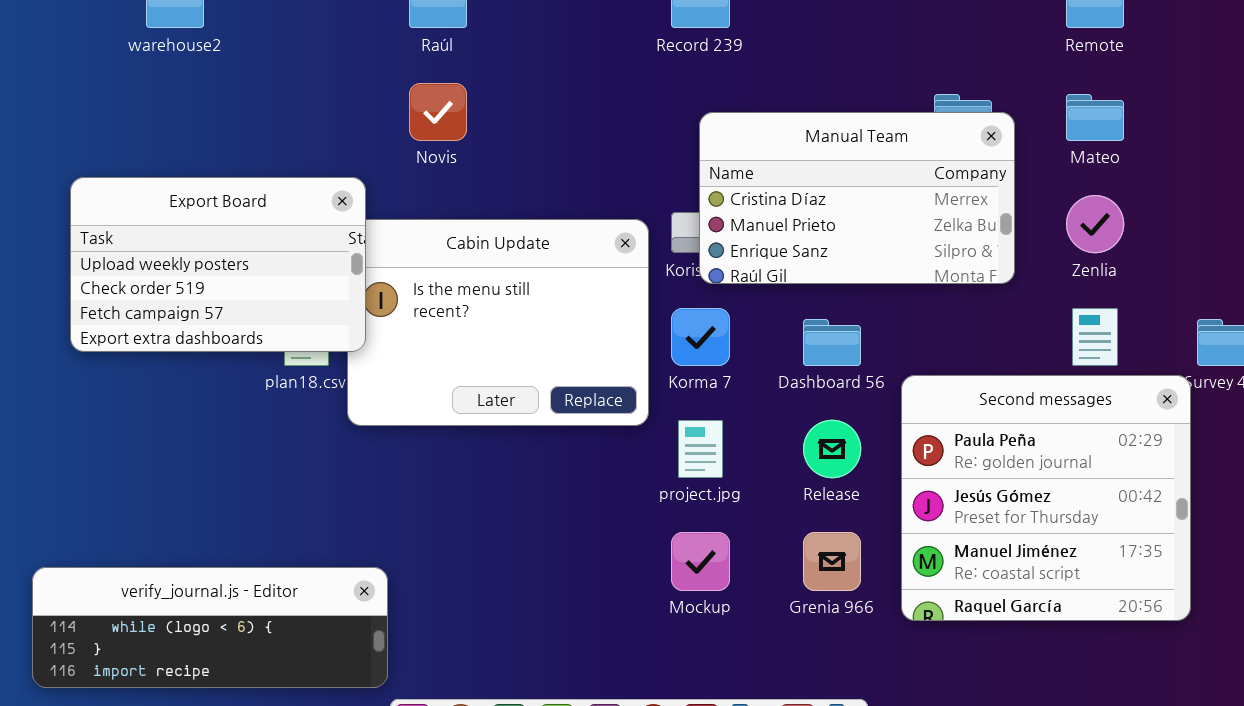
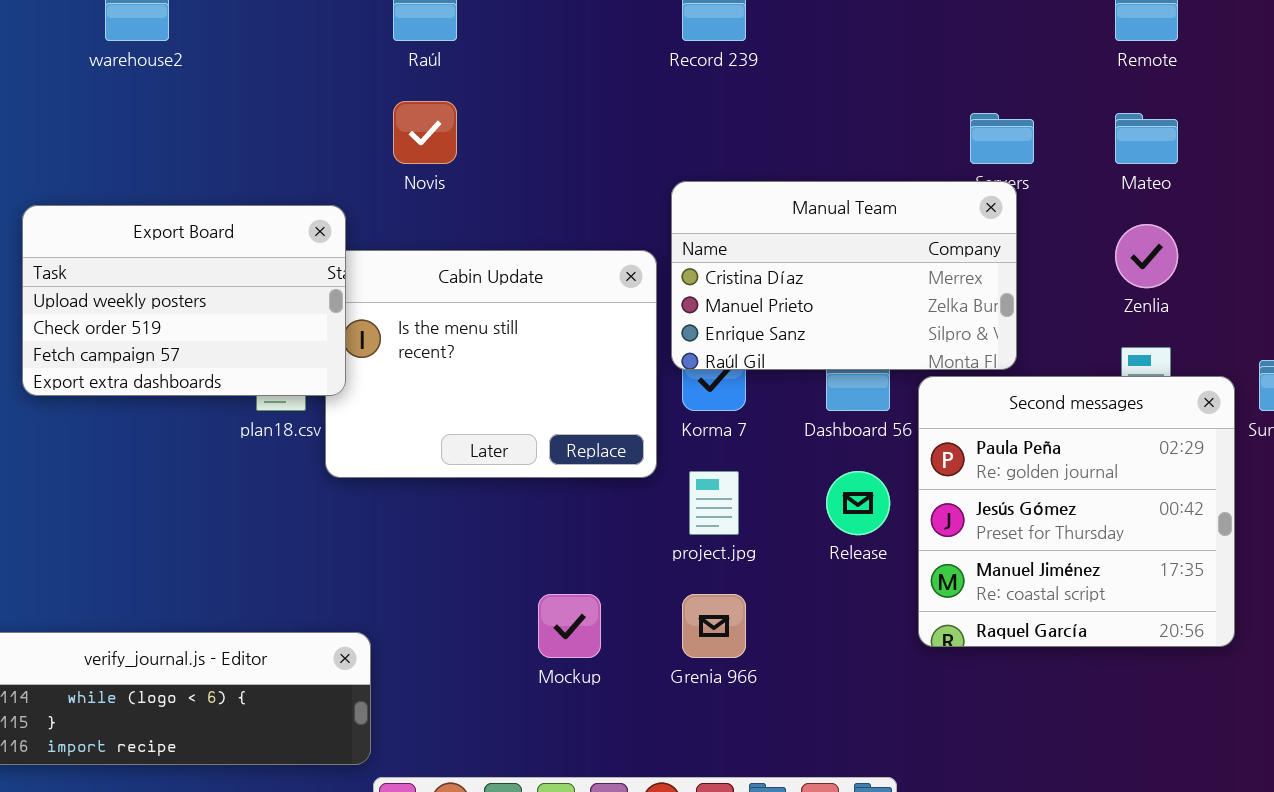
Manual Team: [699,112,1015,284] -> [671,181,1017,370], moved
Second messages: [901,375,1191,621] -> [918,376,1235,647], moved
Mockup: [671,532,730,591] -> [538,594,601,658], moved
Grenia 966: [803,532,861,591] -> [682,594,746,658], moved

